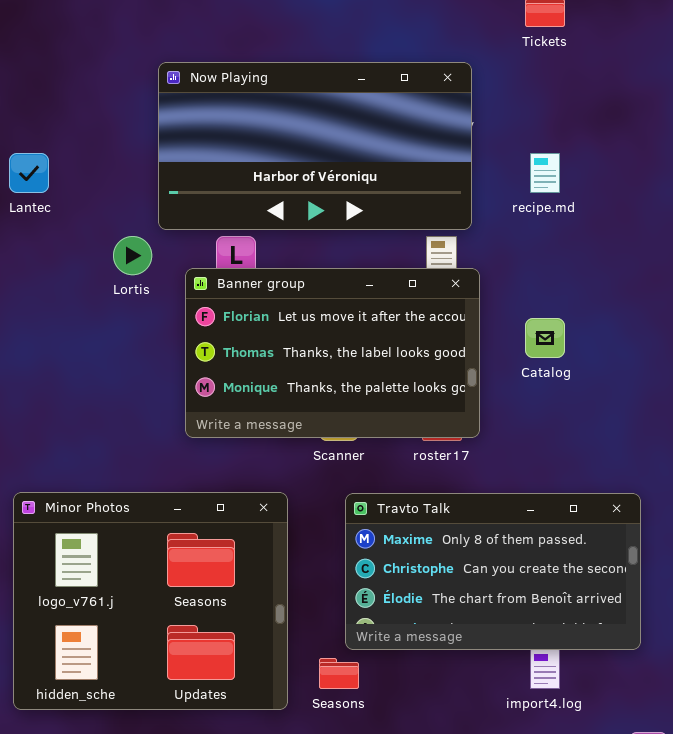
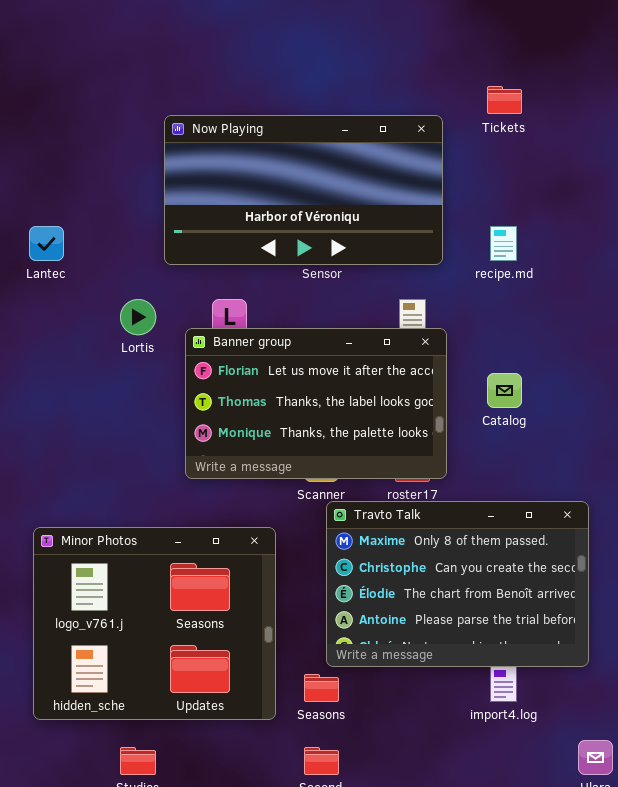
Now Playing: [158,62,472,230] -> [164,115,443,265], moved
Travto Talk: [345,493,641,650] -> [326,501,589,667], resized

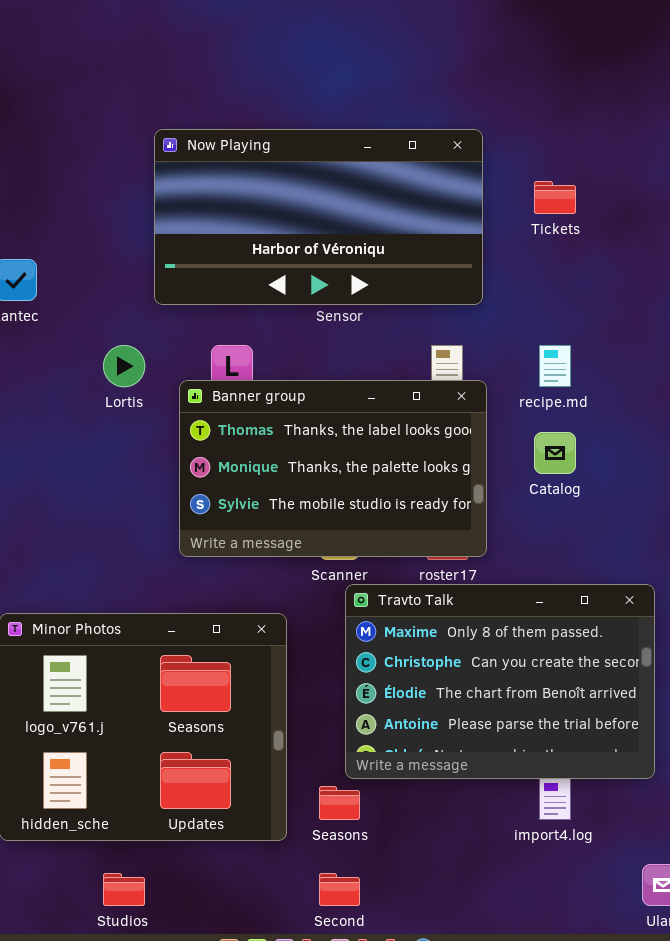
Tickets: [487,86,522,114] -> [534,181,576,214], moved
recipe.md: [490,226,517,261] -> [539,345,571,387], moved
Banner group: [185,328,447,479] -> [179,380,487,557], scrolled down 1 row

